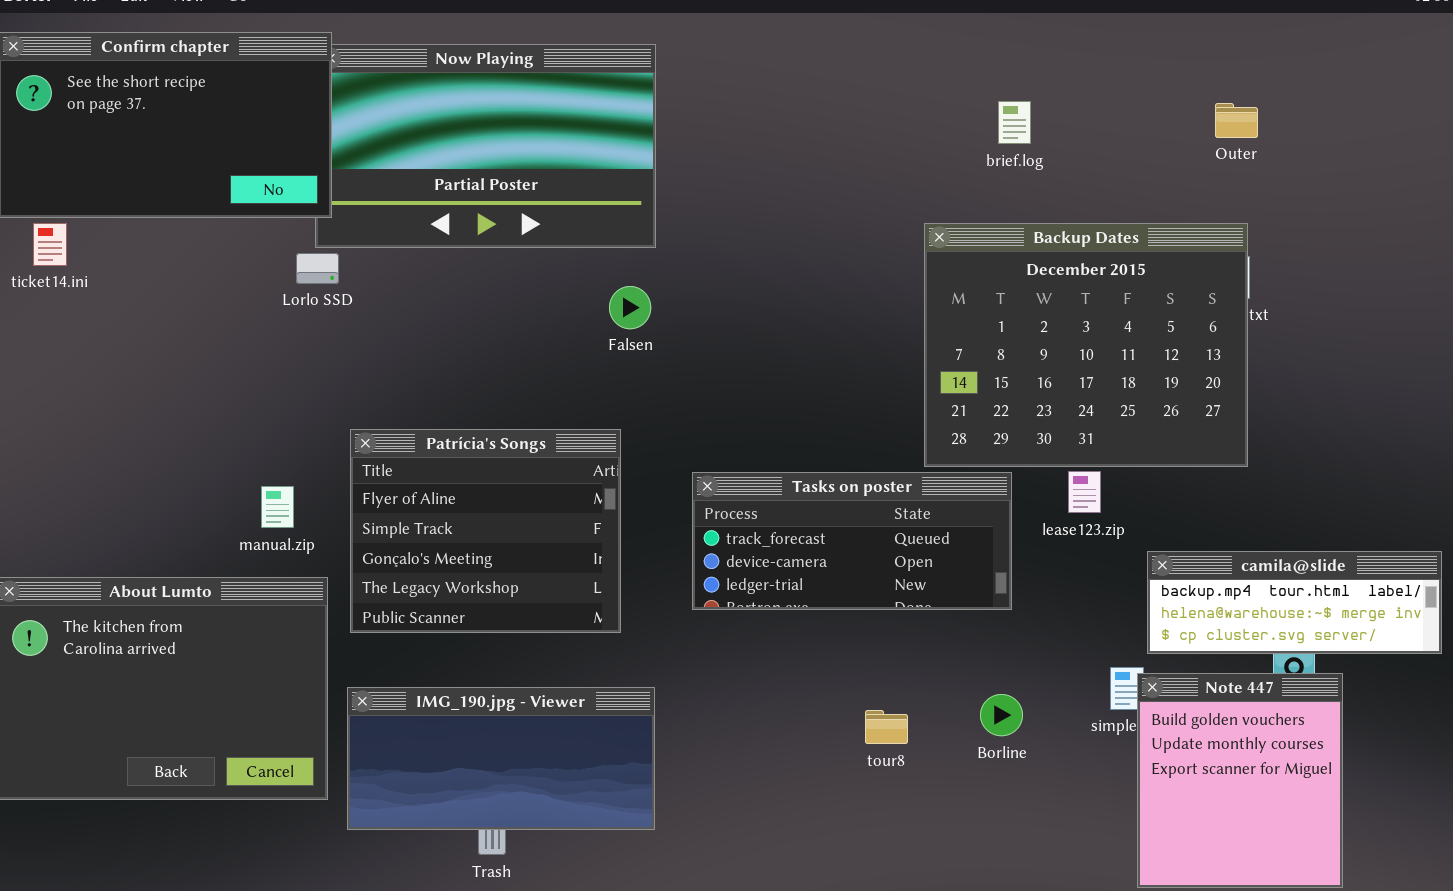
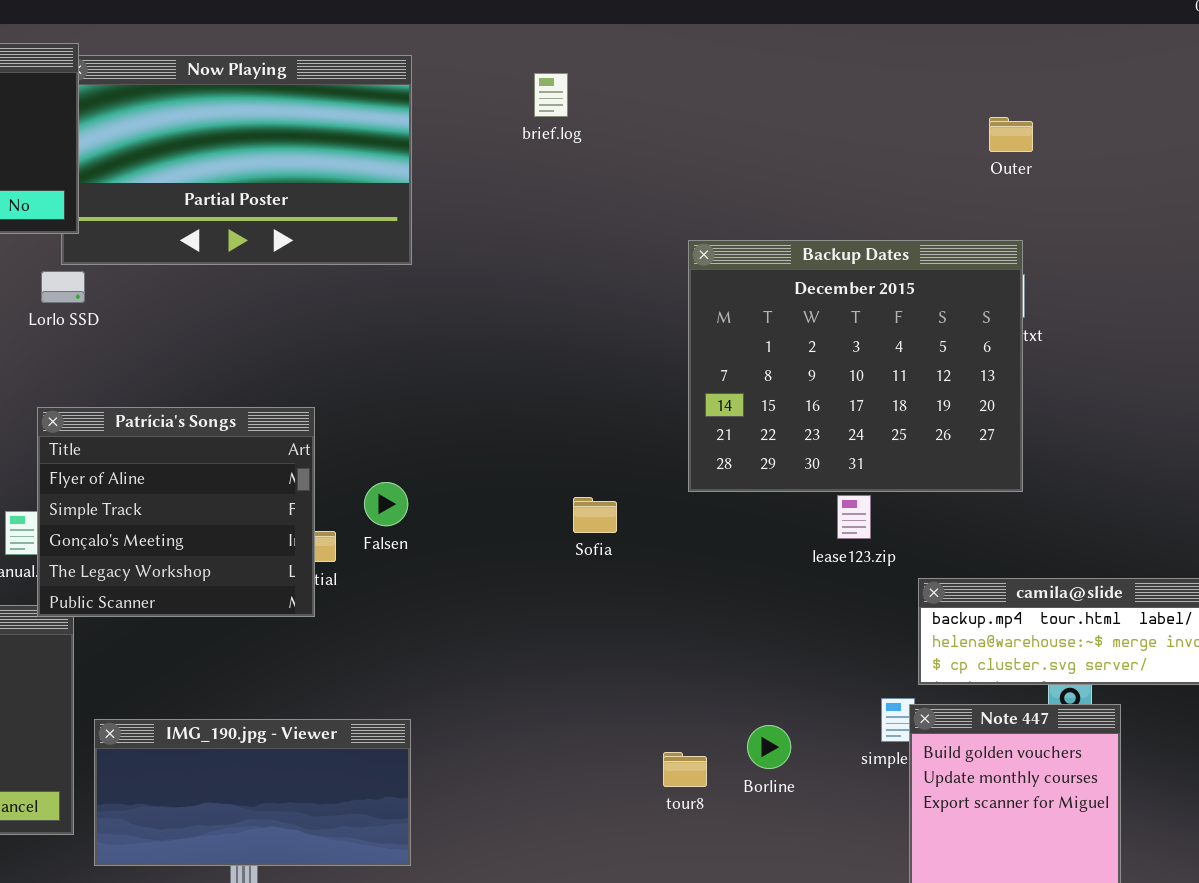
brief.log: [998,101,1031,144] -> [534,73,568,117], moved
Falsen: [609,286,651,329] -> [364,482,408,526], moved
Patrícia's Songs: [350,429,621,633] -> [37,407,315,617], moved
Tasks on poster: [692,472,1012,610] -> none, closed
tour8: [865,710,908,744] -> [663,752,707,787], moved

